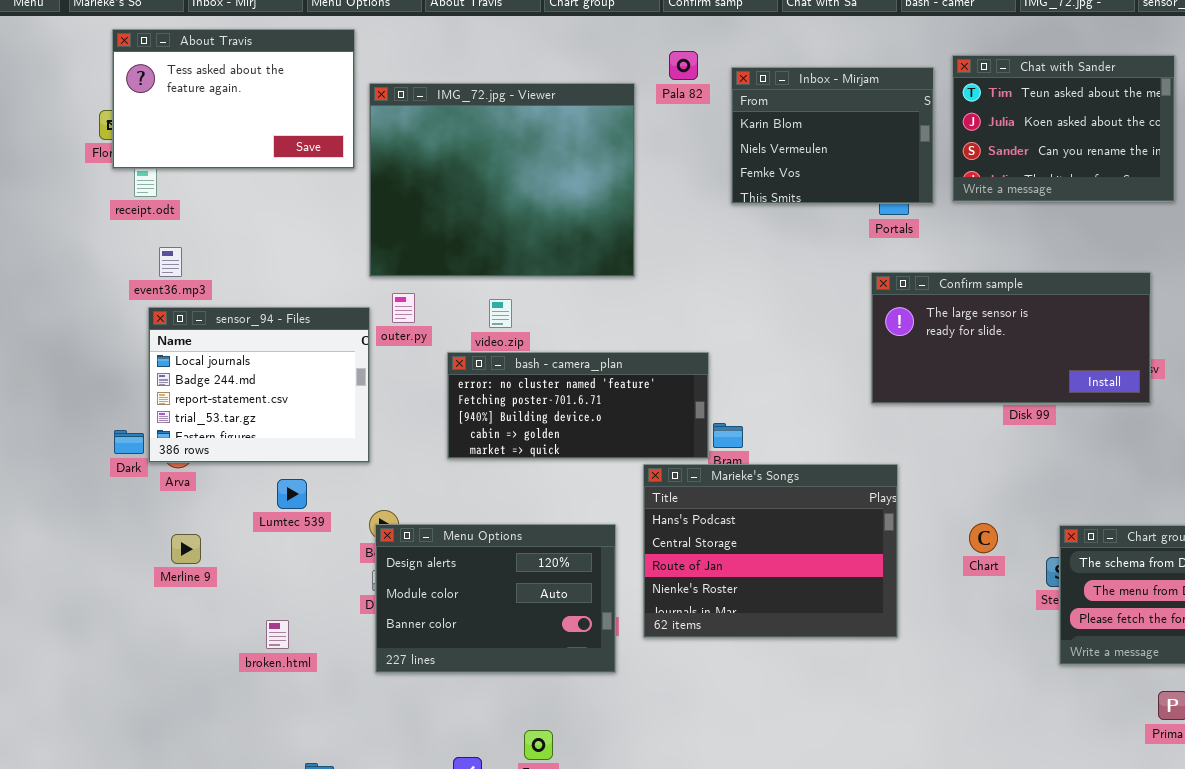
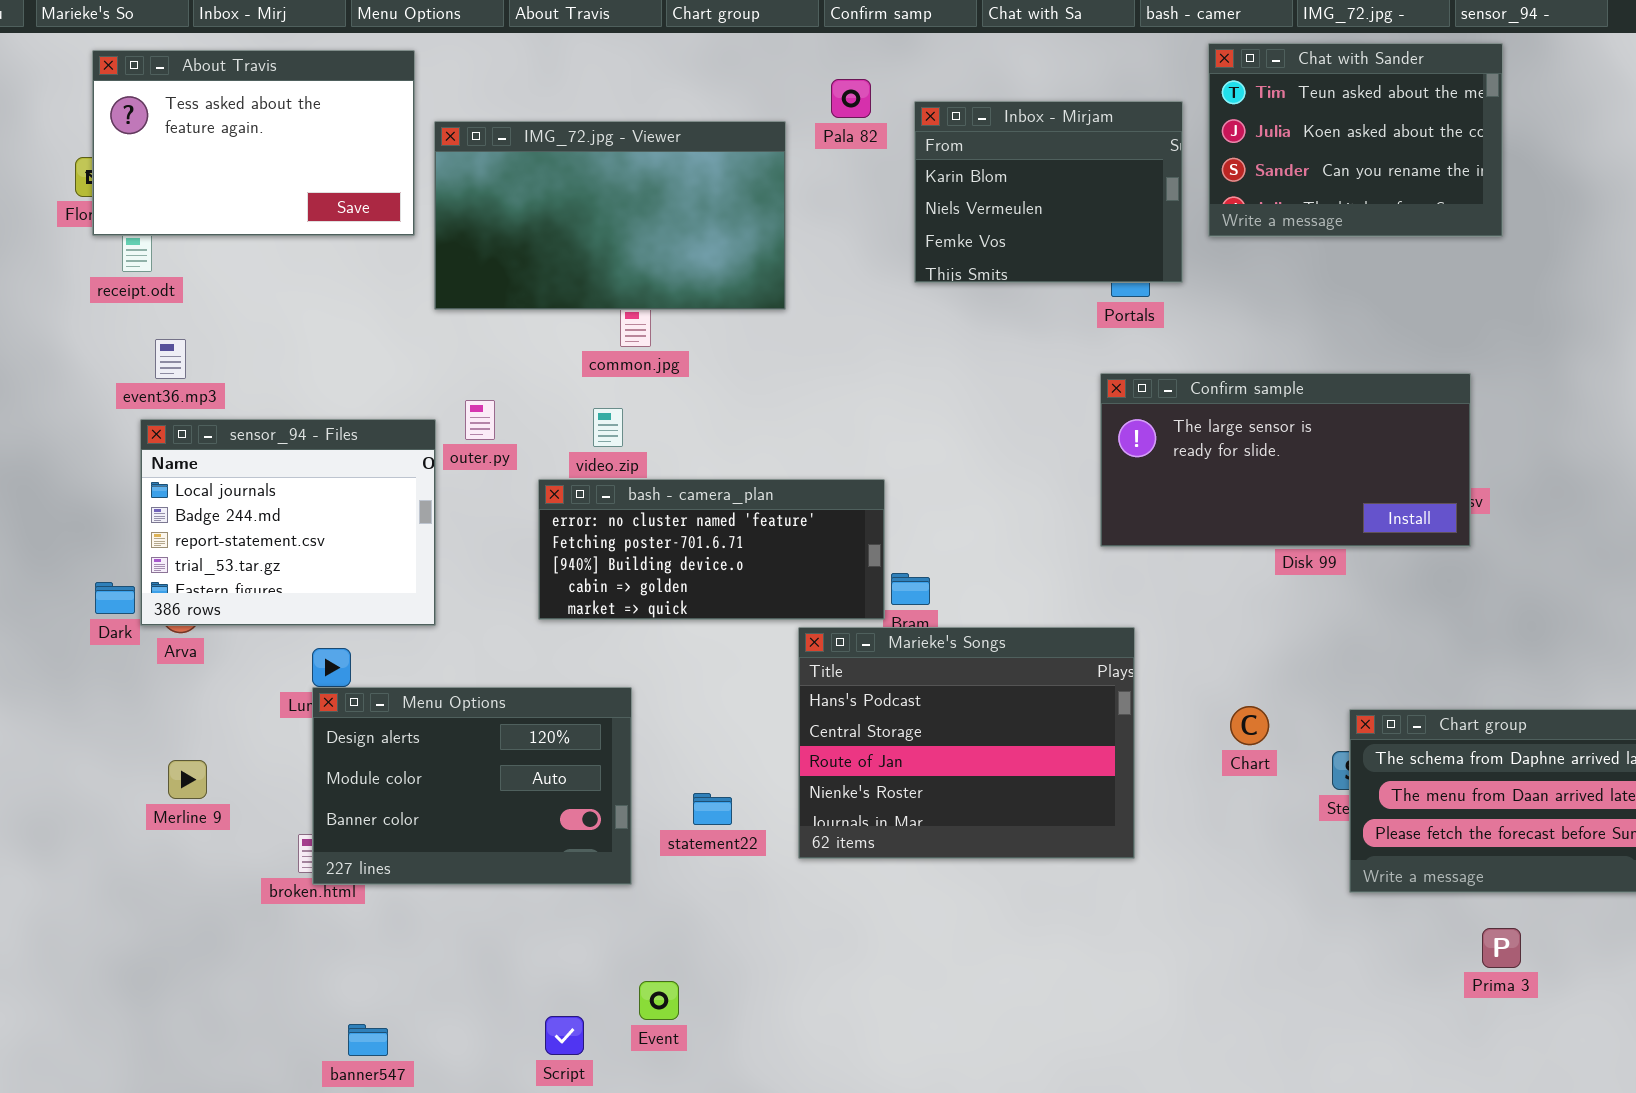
Chat with Sander: [952,55,1175,202] -> [1208,43,1503,237], moved
IMG_72.jpg - Viewer: [369,83,635,277] -> [434,121,786,310], resized
Menu Options: [375,524,616,673] -> [312,687,632,885], moved
Merline 9: [171,534,201,564] -> [168,760,207,799], moved

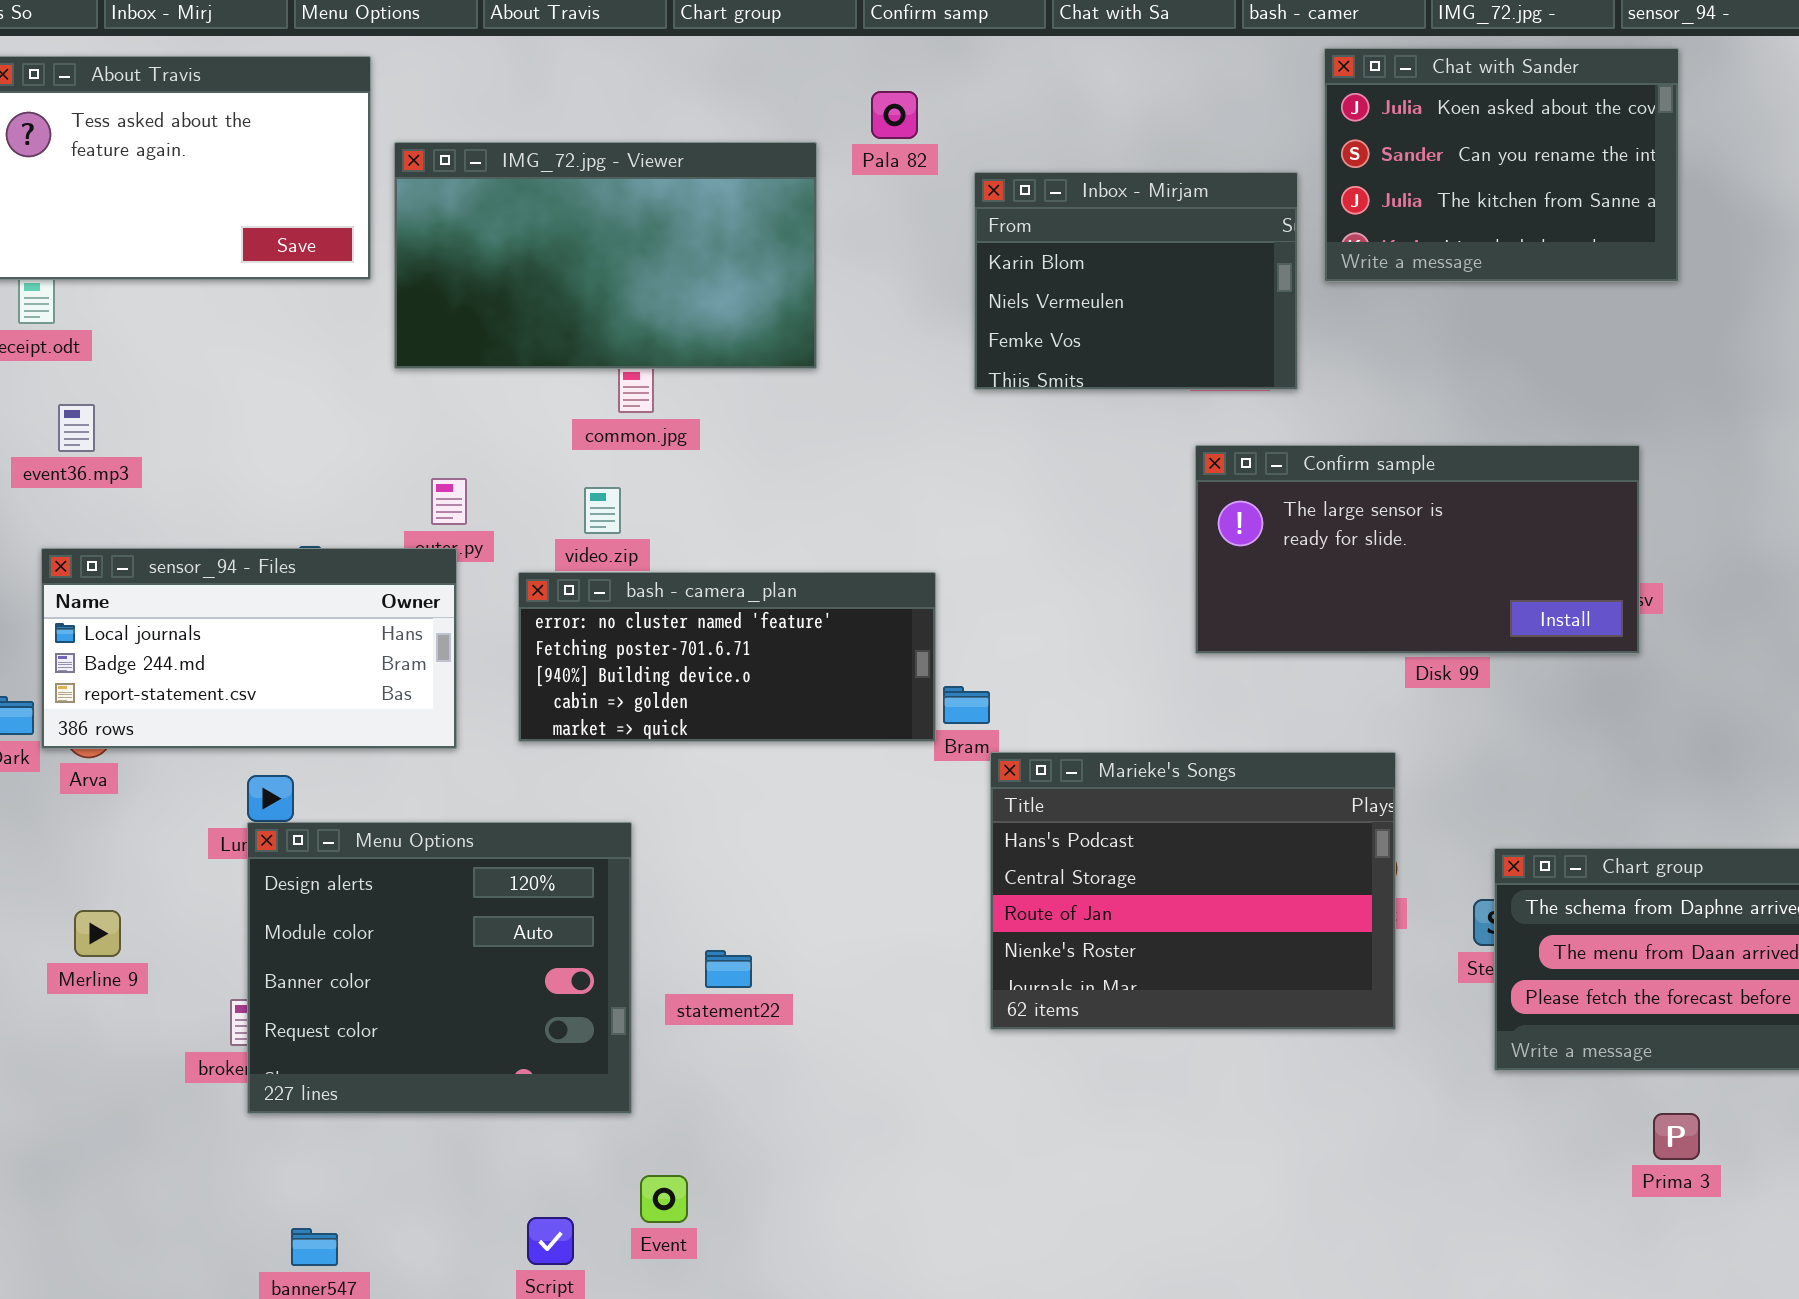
Chat with Sander: [1208,43,1503,237] -> [1324,48,1679,282], scrolled down 1 row
Inbox - Mirjam: [914,101,1183,283] -> [974,172,1298,390], moved
sensor_94 - Files: [140,419,436,626] -> [41,548,457,749], resized
Marieke's Songs: [798,627,1135,859] -> [990,752,1396,1030], moved
Menu Options: [312,687,632,885] -> [247,822,632,1114], resized

